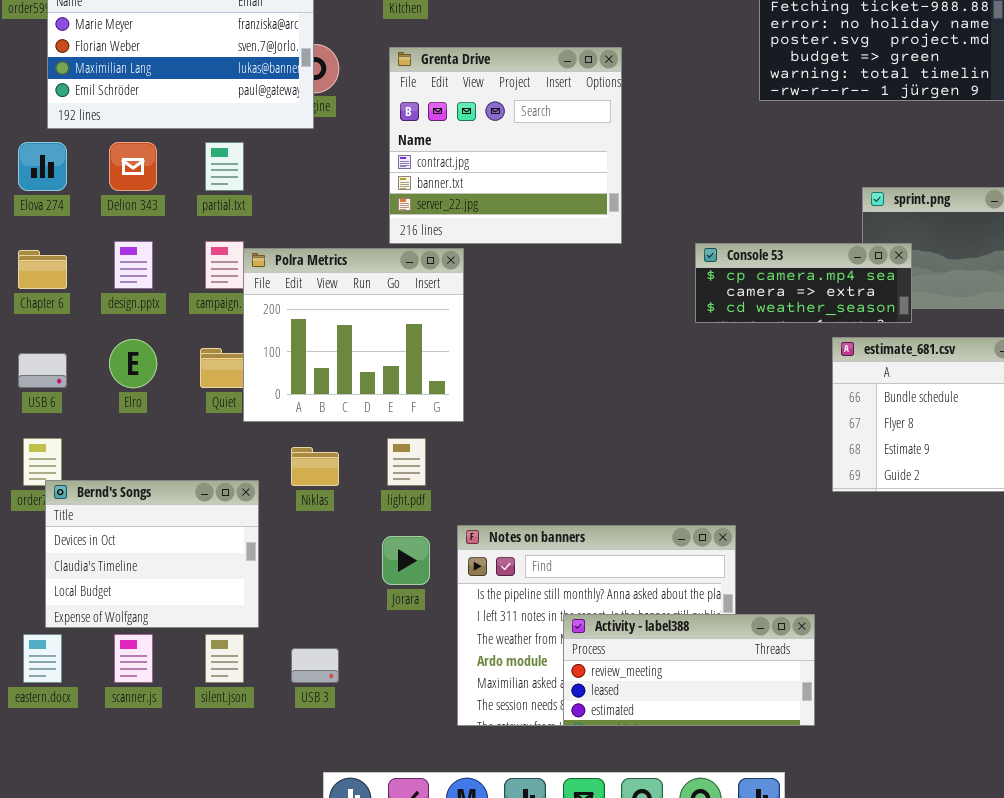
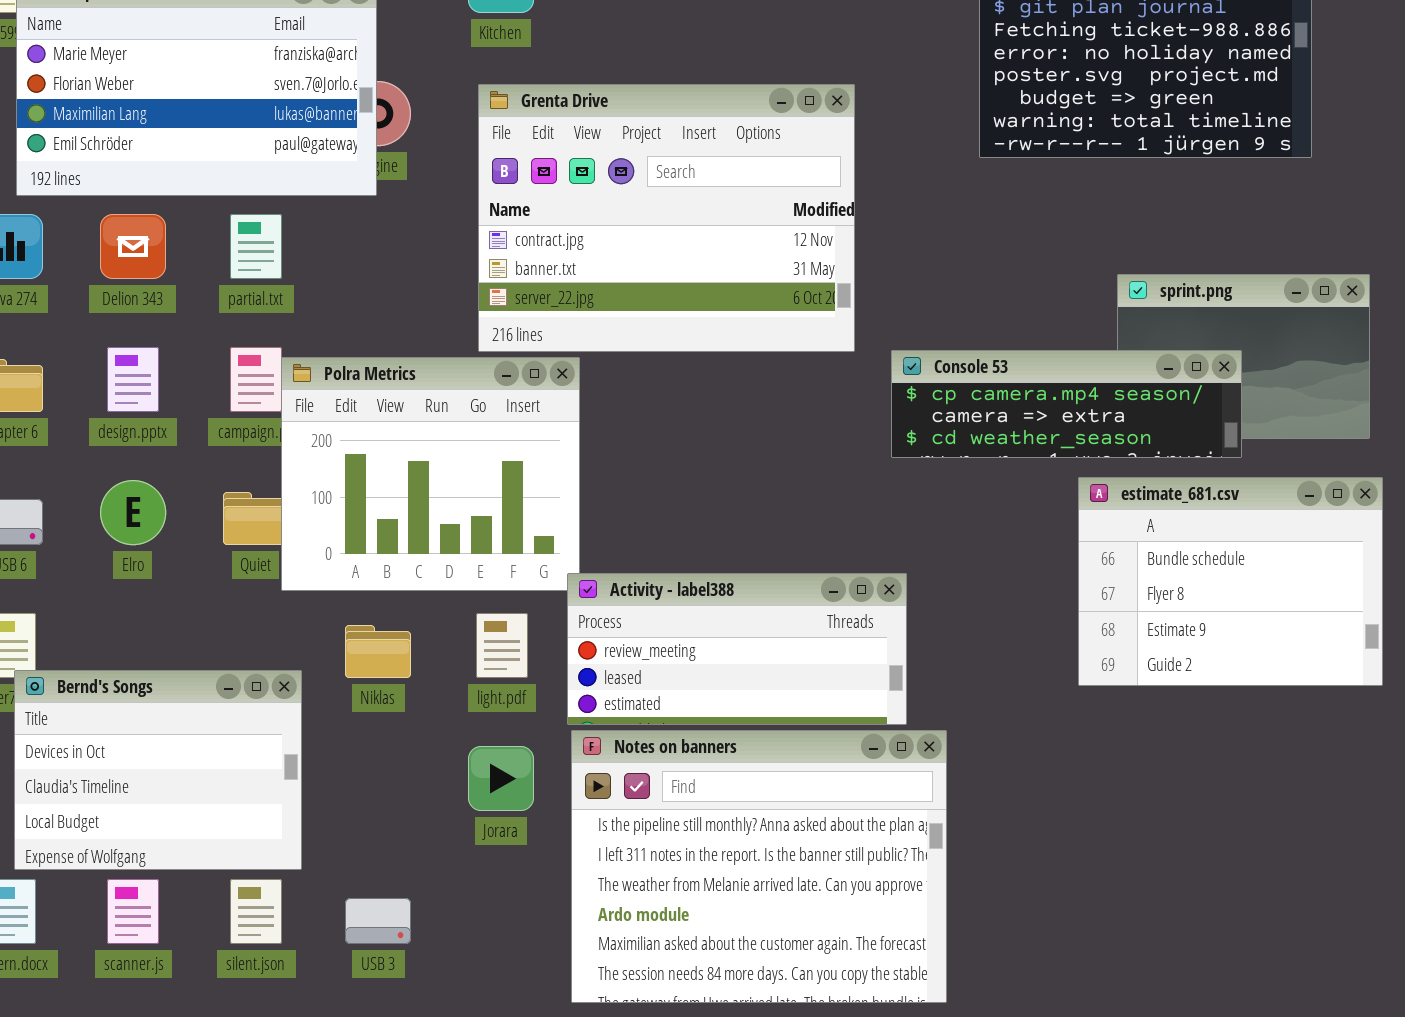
Grenta Drive: [389,47,622,244] -> [478,84,855,352], resized
Console 53: [695,243,912,323] -> [891,350,1242,458], resized
Activity - label388: [563,614,815,726] -> [567,573,907,725], moved

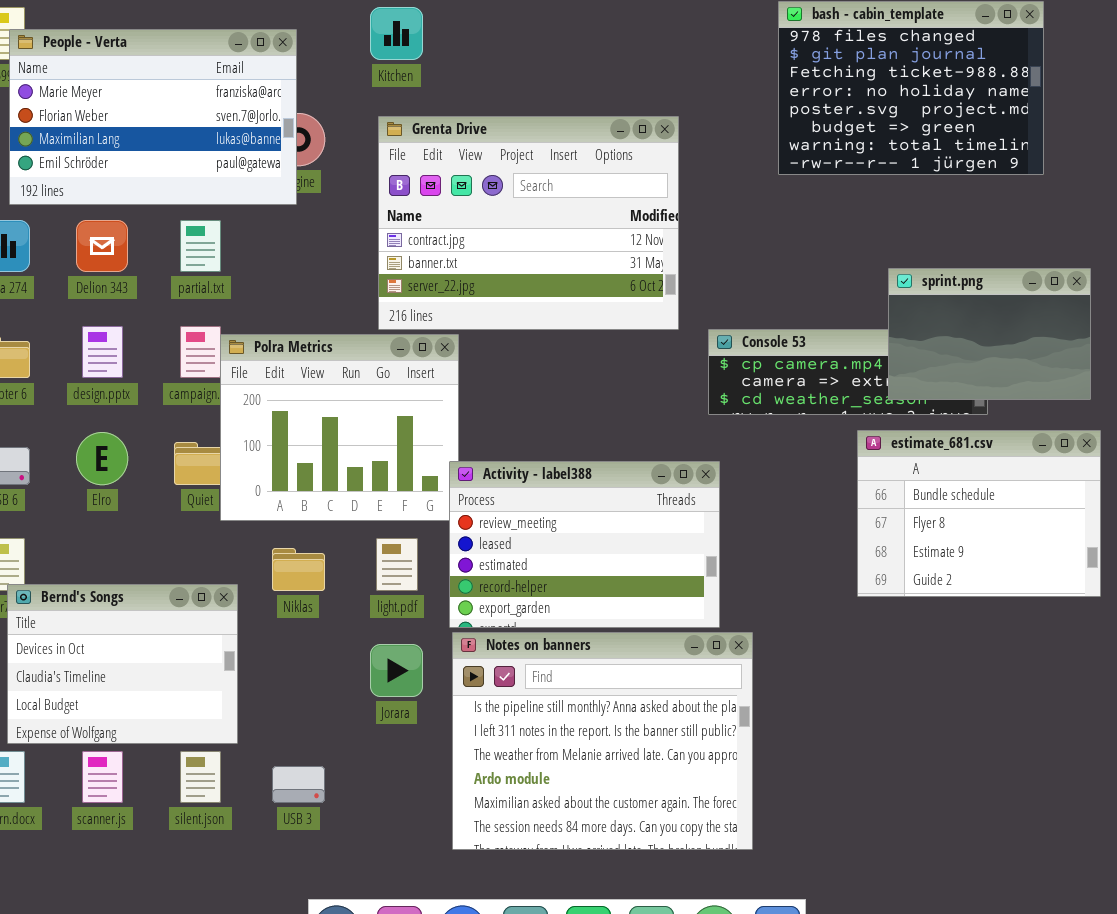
sprint.png: [1117,274,1370,439] -> [888,268,1091,400], raised
Activity - label388: [567,573,907,725] -> [449,461,720,628], resized

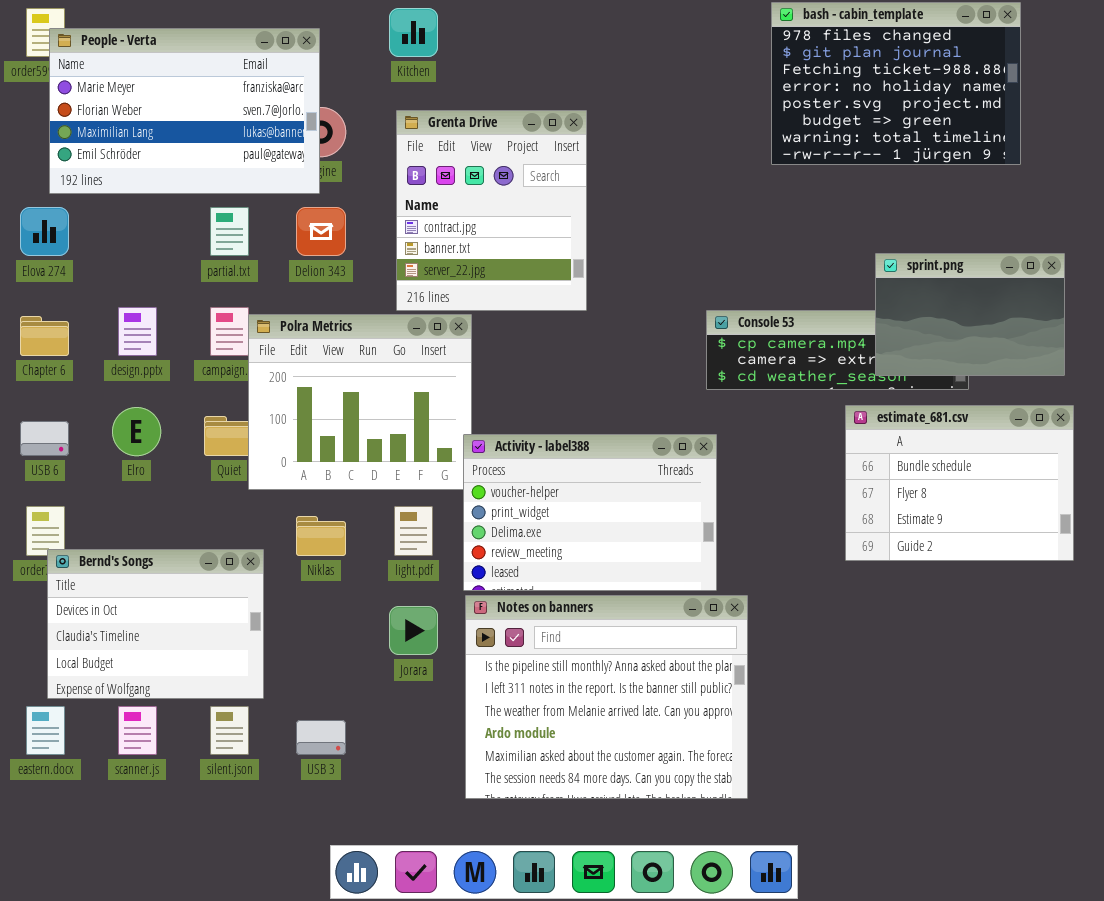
Grenta Drive: [378,116,679,330] -> [396,110,587,311], resized
Delion 343: [76,220,128,272] -> [296,207,346,256], moved
Activity - label388: [449,461,720,628] -> [463,434,717,591], scrolled up 3 rows

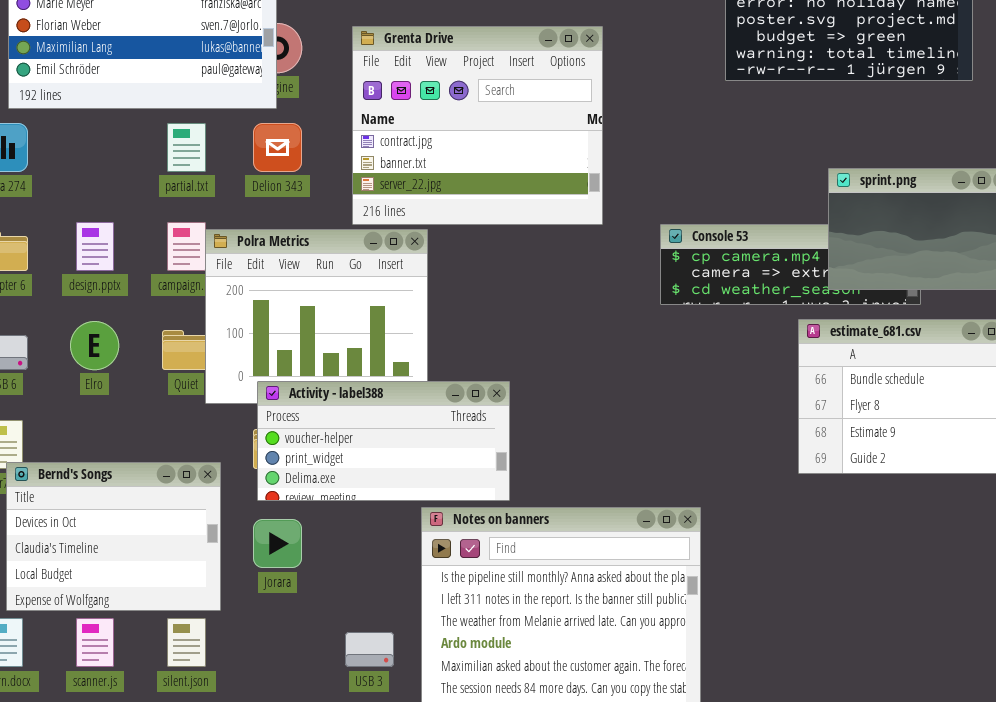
Grenta Drive: [396,110,587,311] -> [352,26,603,225], resized
Activity - label388: [463,434,717,591] -> [257,381,510,501], moved, resized
Jorara: [389,606,438,655] -> [253,519,302,568], moved
USB 3: [296,720,346,755] -> [345,632,394,667], moved

